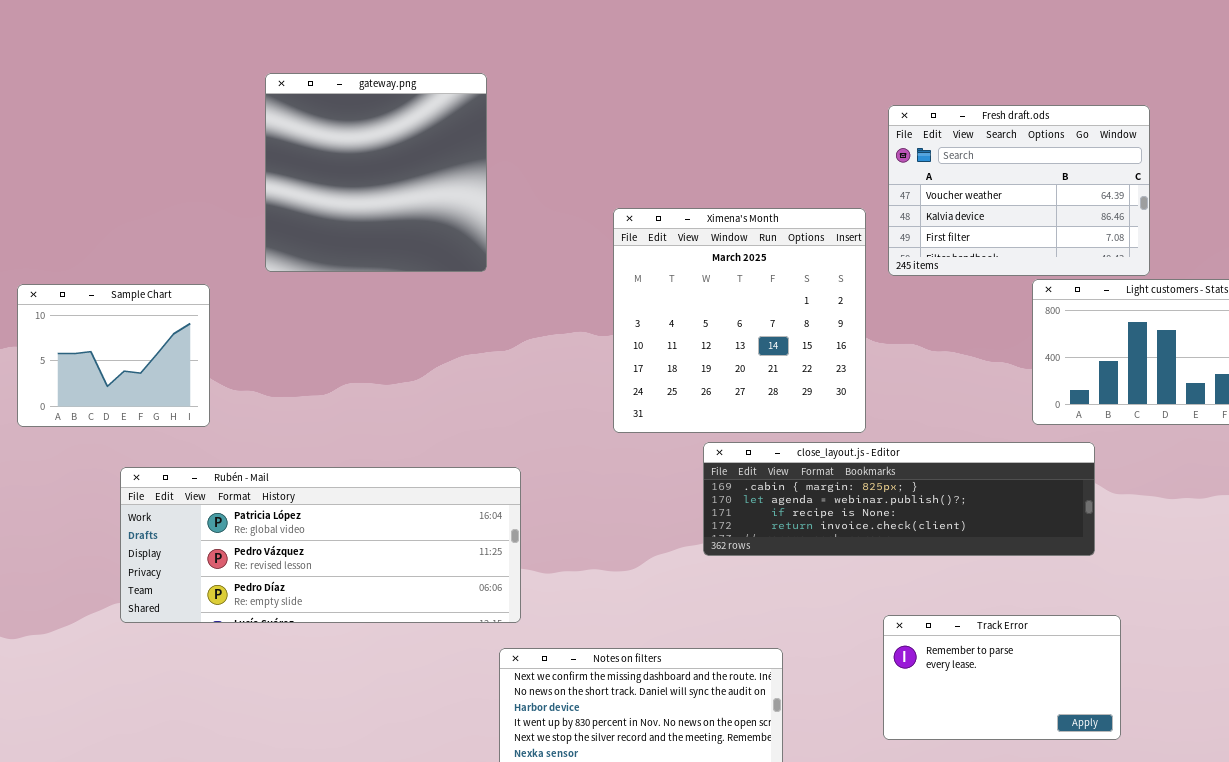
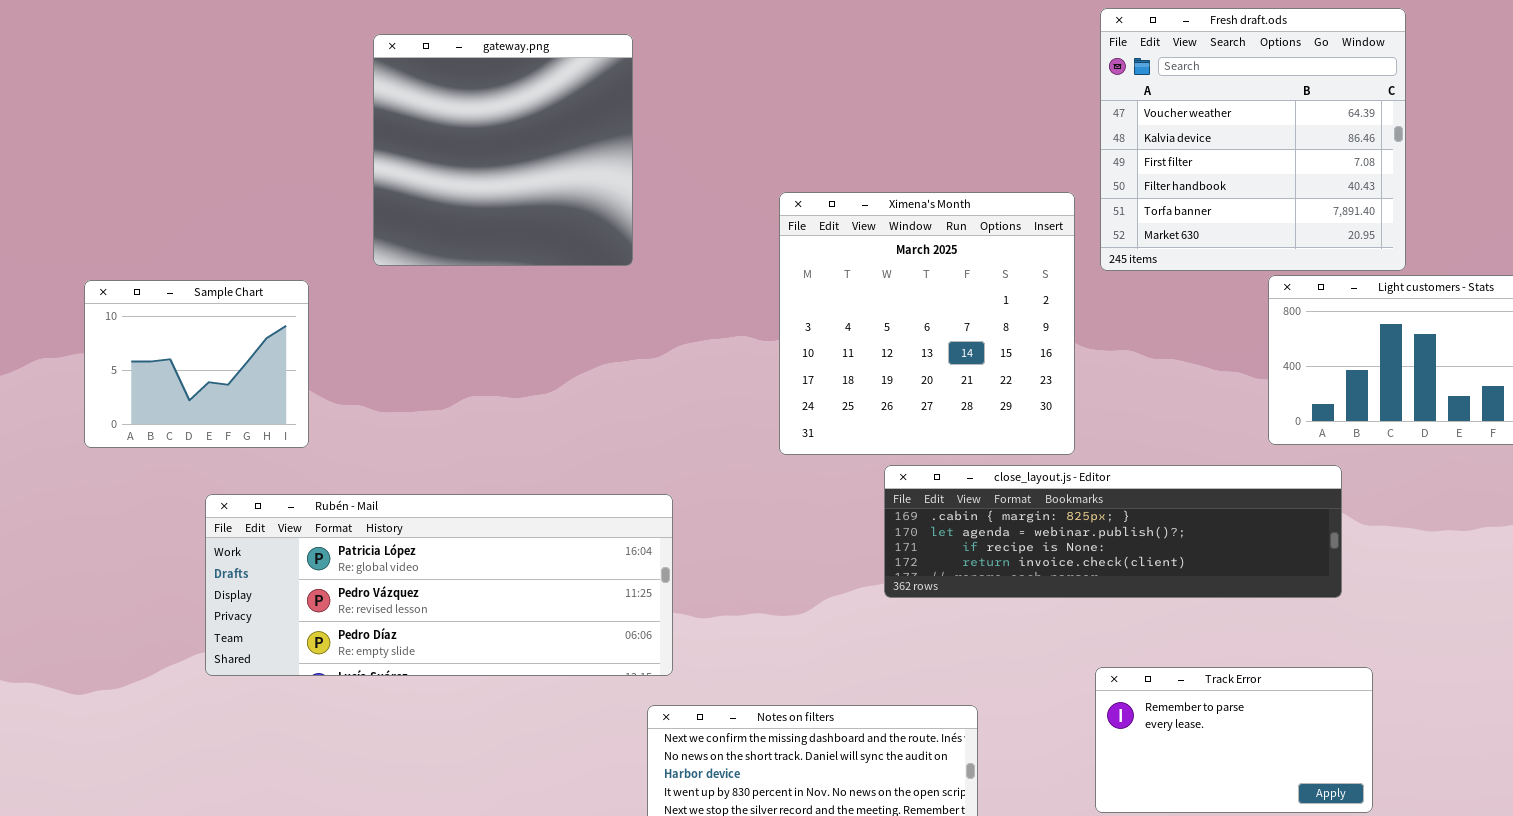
Fresh draft.ods: [888,105,1150,276] -> [1100,8,1406,271], resized

